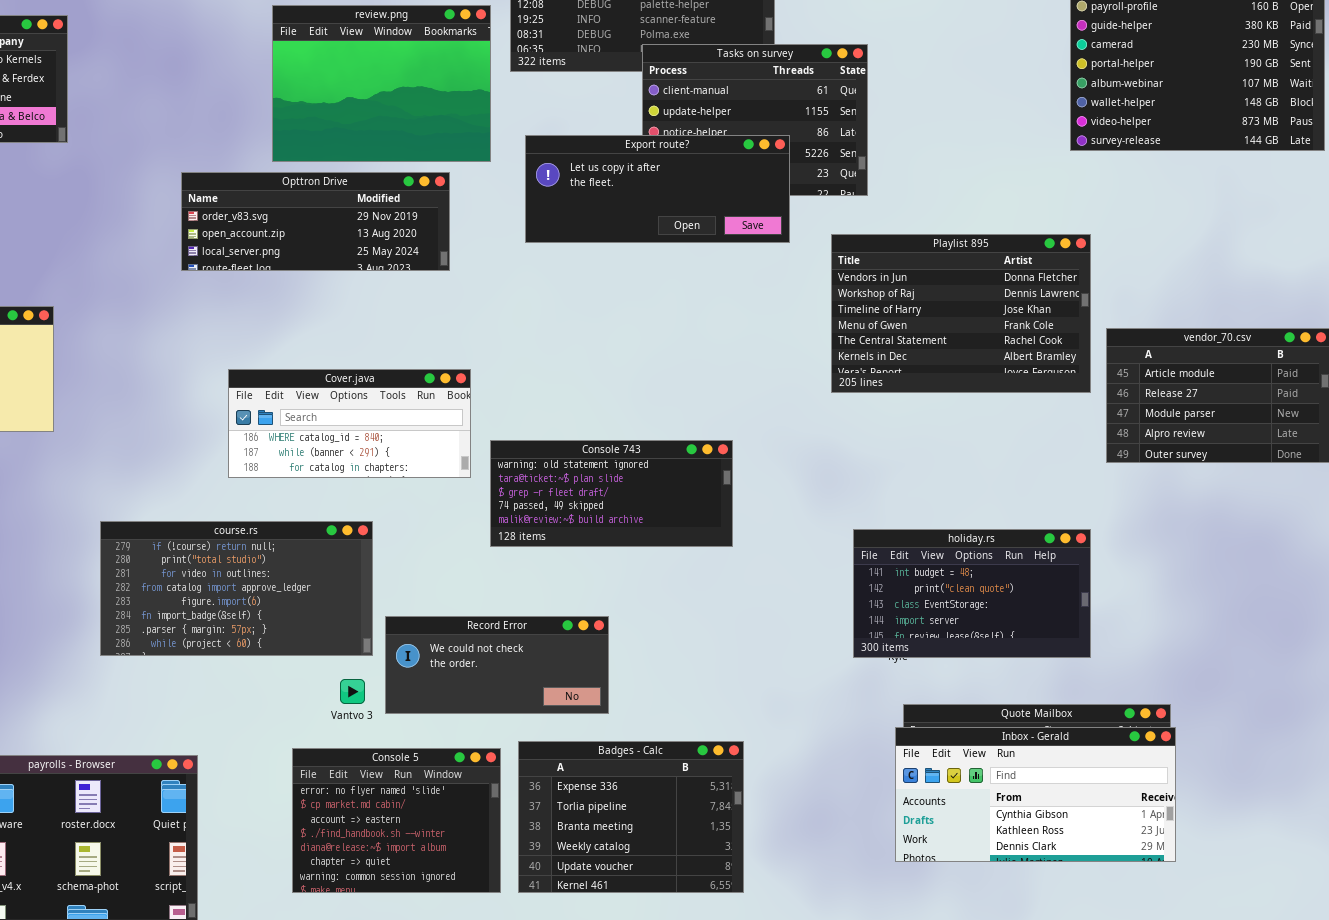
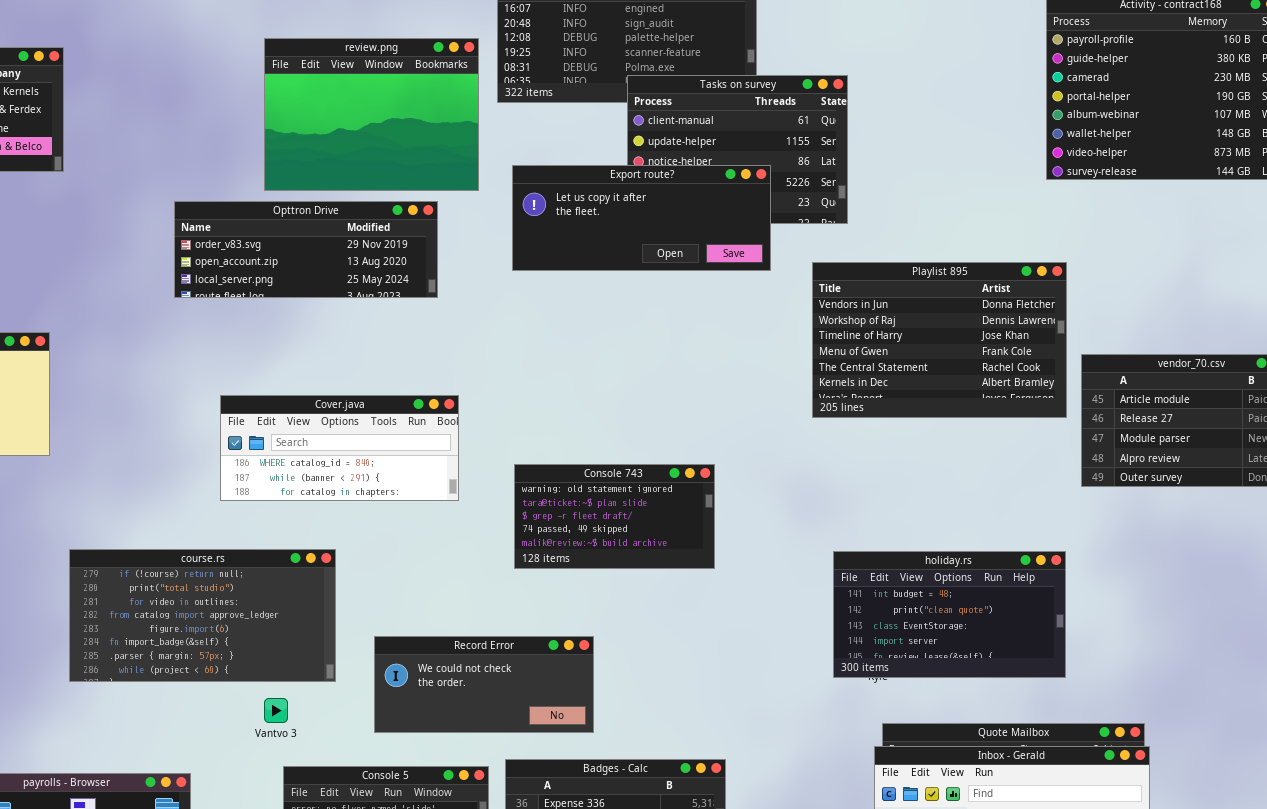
Console 743: [490,440,733,547] -> [514,464,715,569], resized
course.rs: [100,521,373,656] -> [69,549,336,682], moved
Vantvo 3: [340,679,365,704] -> [264,698,288,723], moved

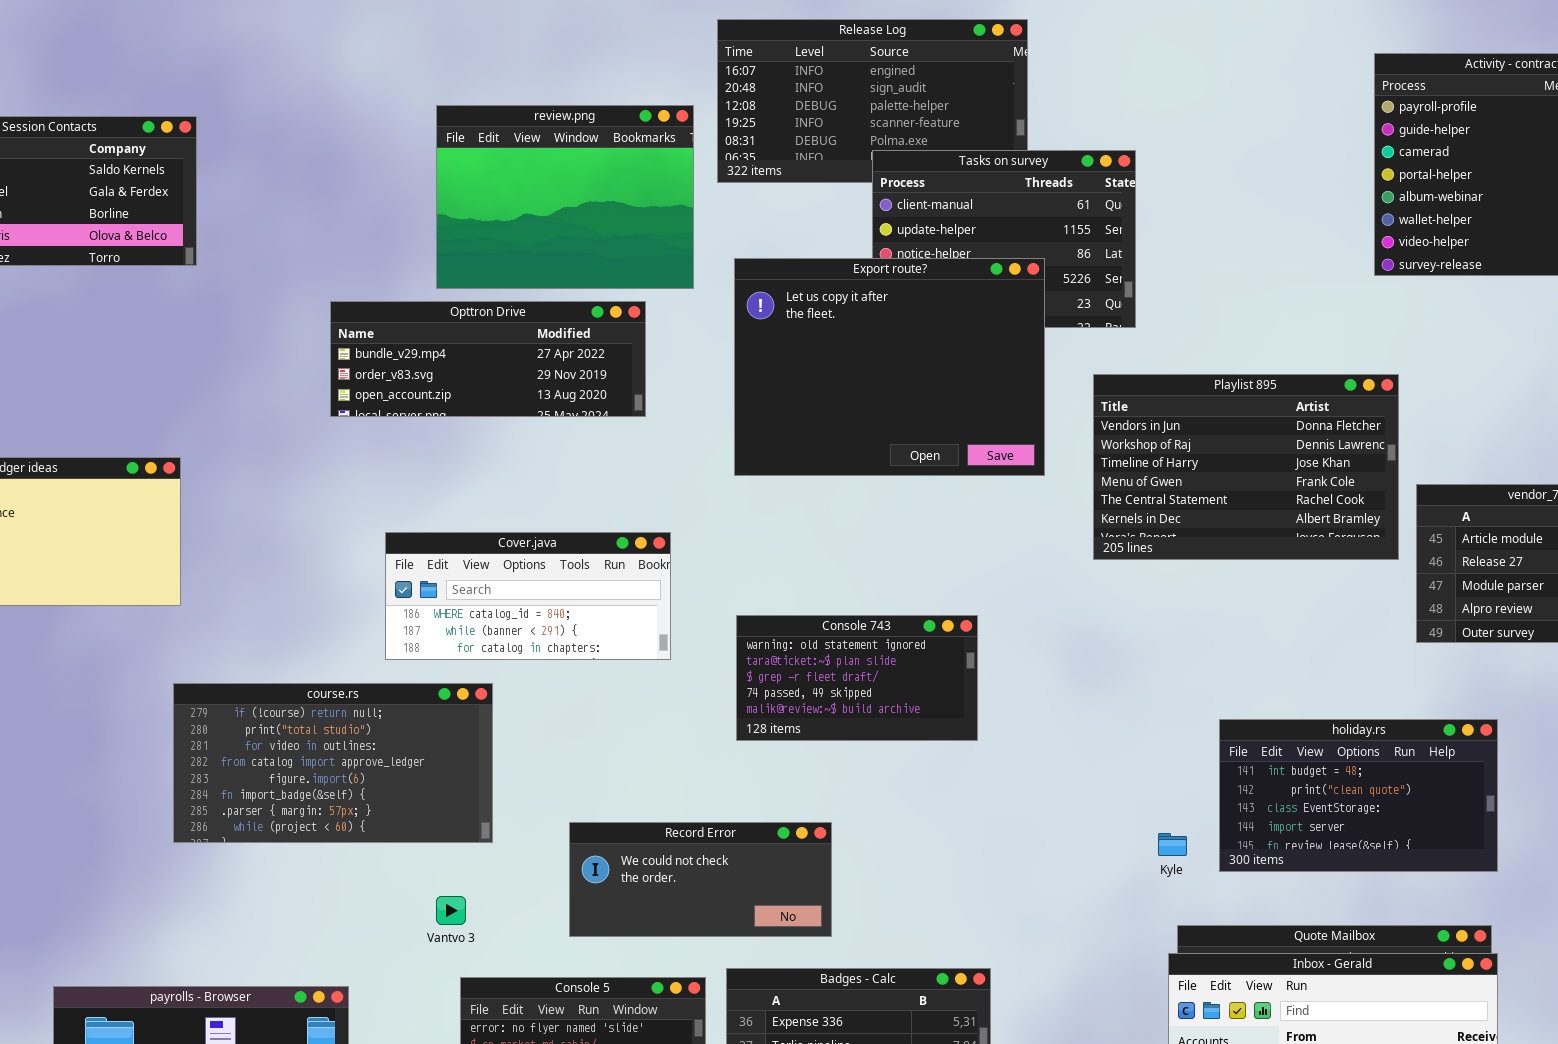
Export route?: [512,165,771,271] -> [734,258,1045,476], resized
Opttron Drive: [174,201,438,298] -> [330,301,646,417], scrolled up 1 row
course.rs: [69,549,336,682] -> [173,683,493,843], moved
holiday.rs: [833,551,1066,678] -> [1219,719,1498,872], moved

